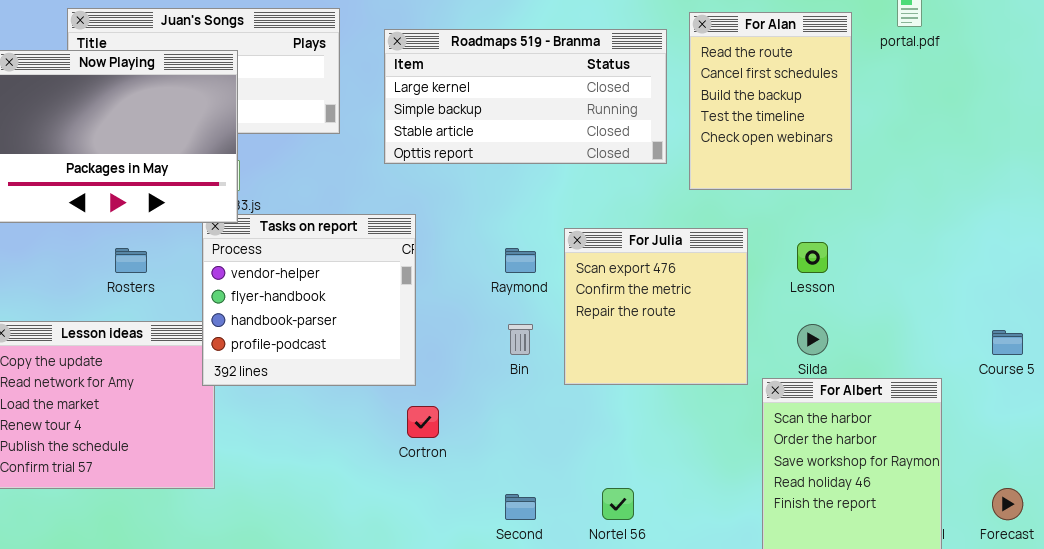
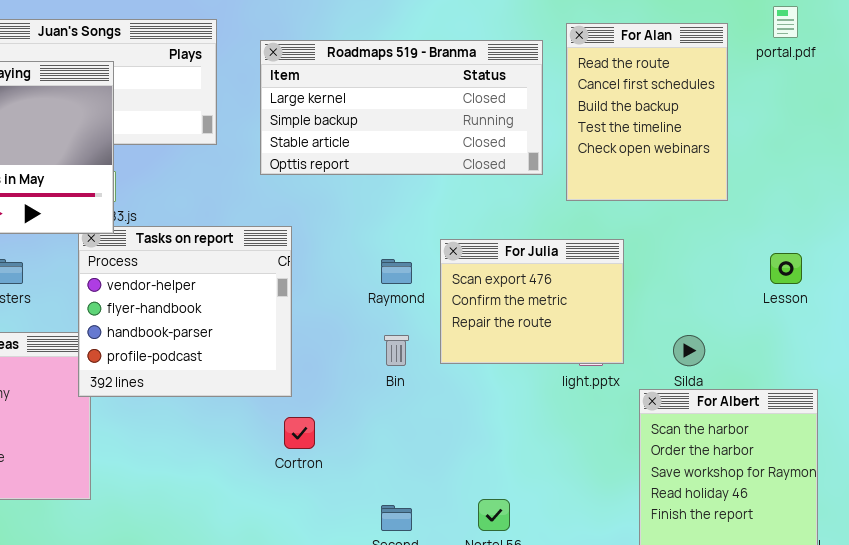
For Julia: [564,228,748,385] -> [440,239,624,364], resized
Lesson: [797,242,828,273] -> [770,253,802,284], moved

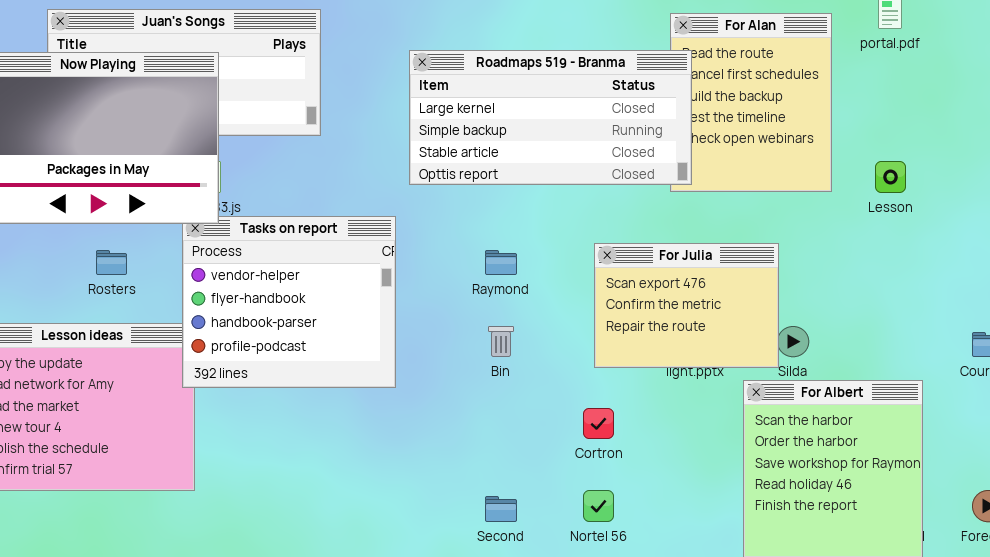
Roadmaps 519 - Branma: [260,40,543,175] -> [409,50,692,185], moved
For Julia: [440,239,624,364] -> [594,243,779,368], moved
Lesson: [770,253,802,284] -> [875,161,906,193], moved
Cortron: [284,417,315,449] -> [583,408,614,439], moved

